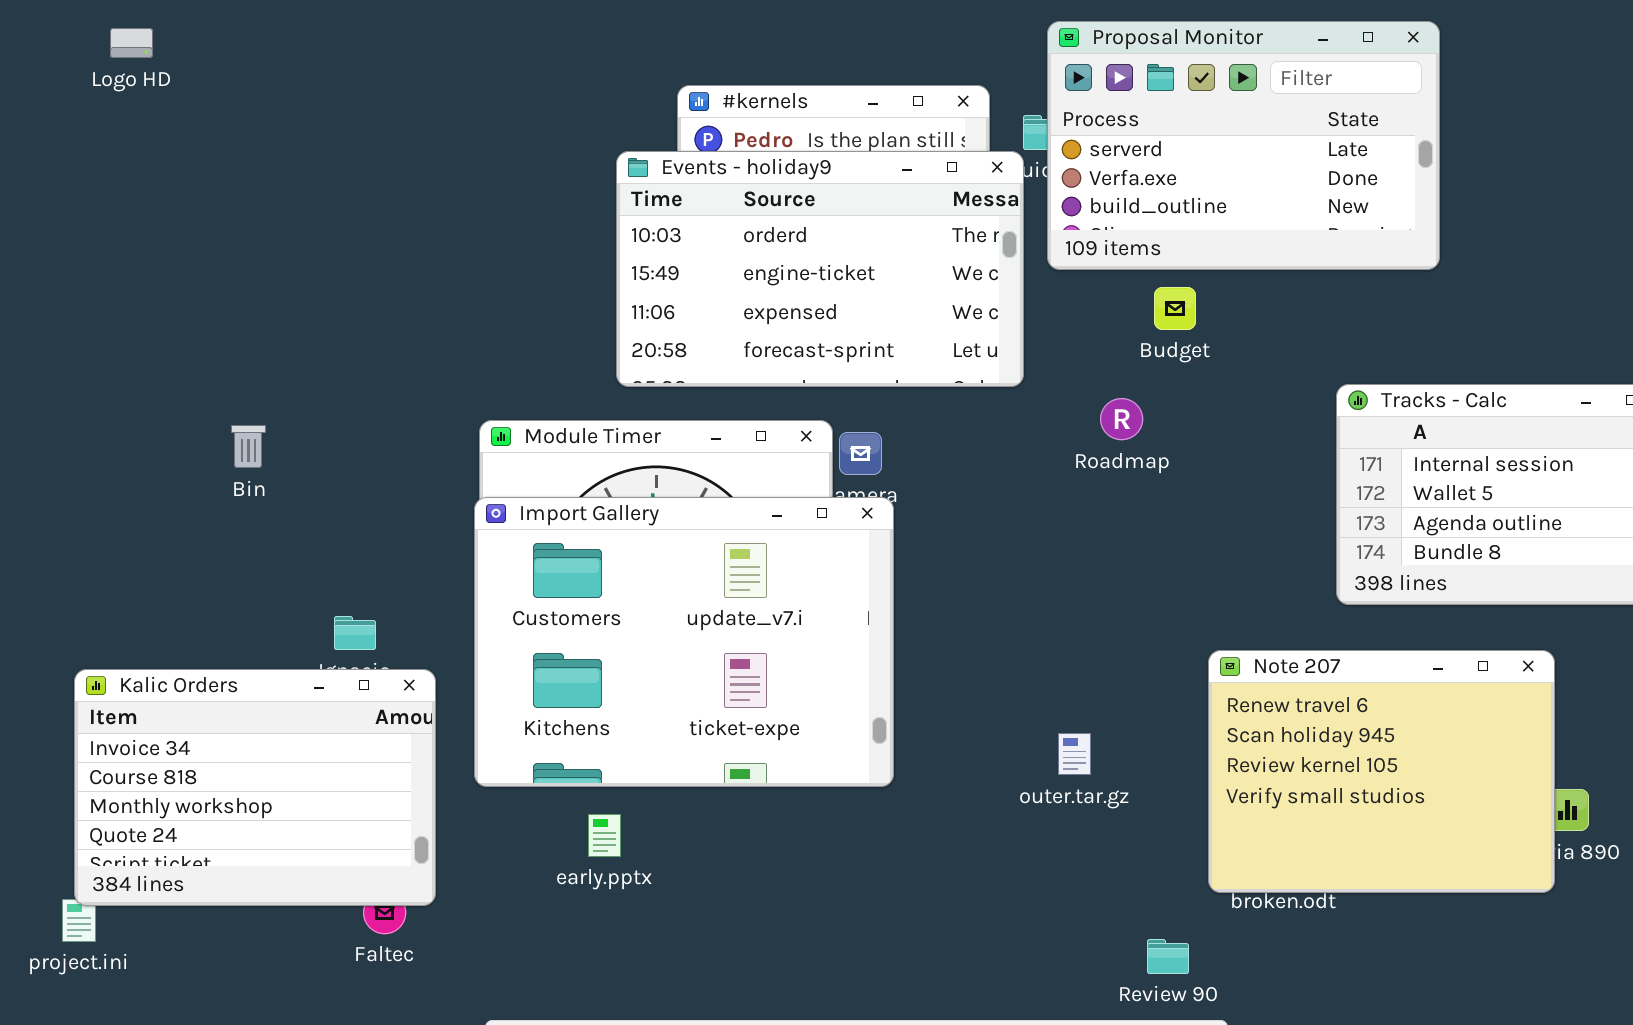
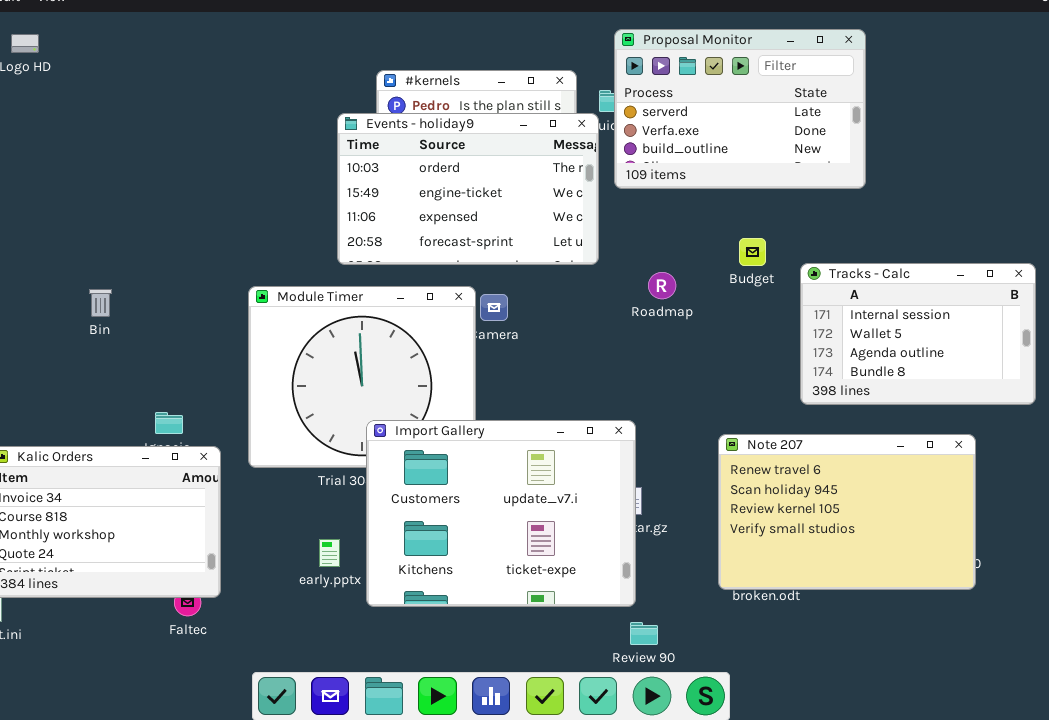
Budget: [1154,287,1196,330] -> [739,238,766,266], moved
Import Gallery: [474,497,894,787] -> [366,420,636,607], moved
Note 207: [1208,650,1555,893] -> [718,434,976,590], resized
Review 90: [1147,939,1189,974] -> [630,622,658,645], moved

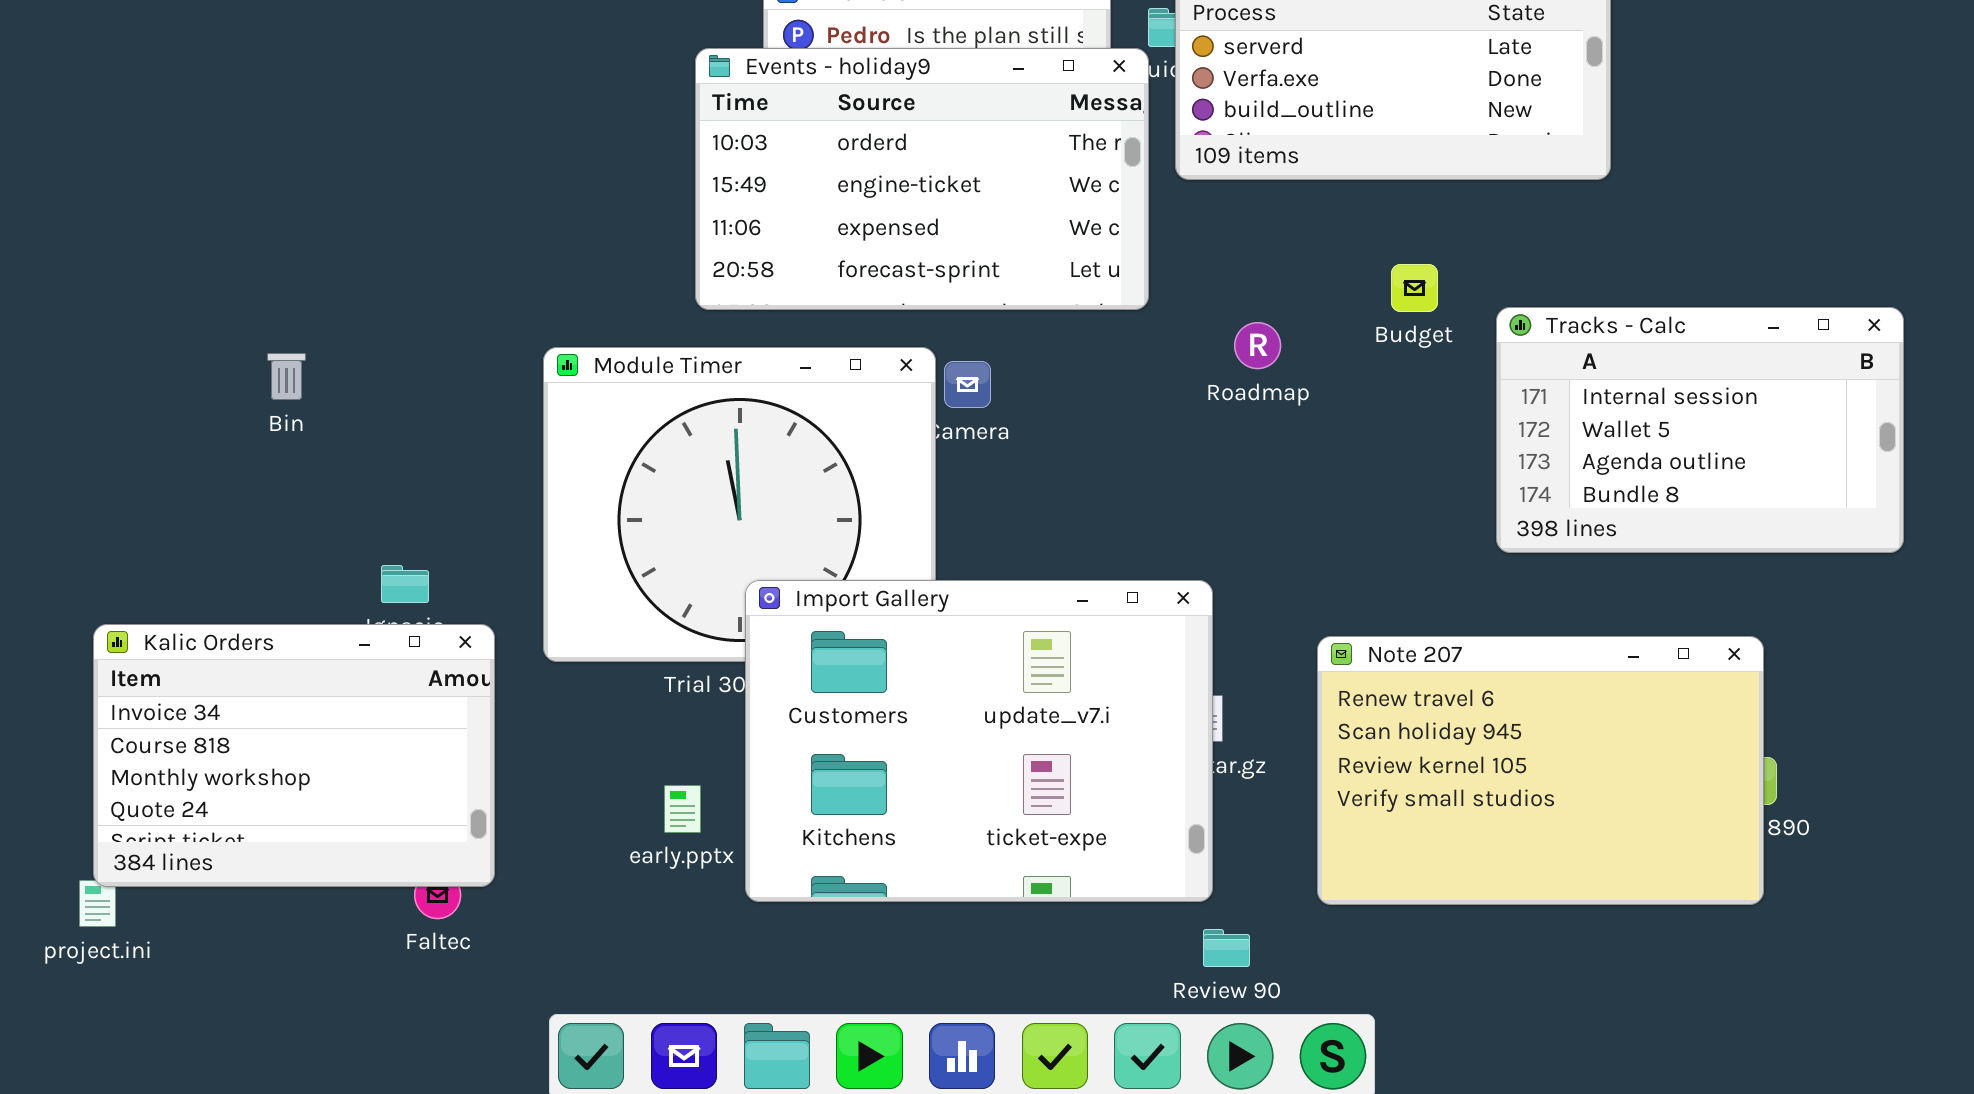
Note 207: [718,434,976,590] -> [1317,636,1764,905], moved

